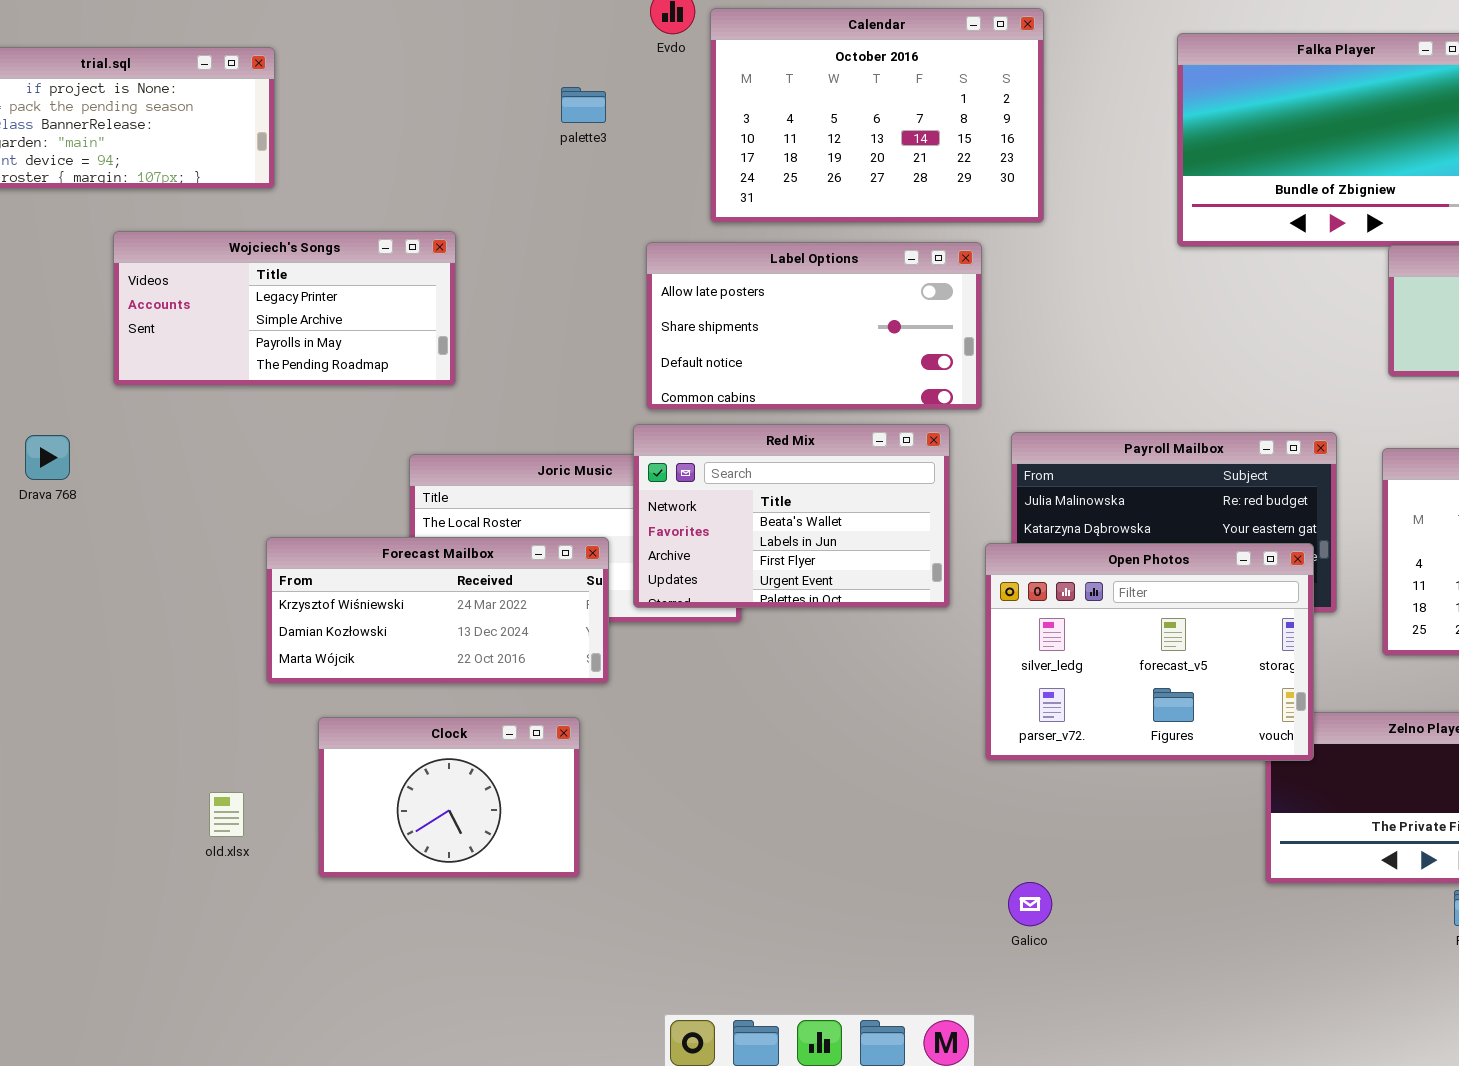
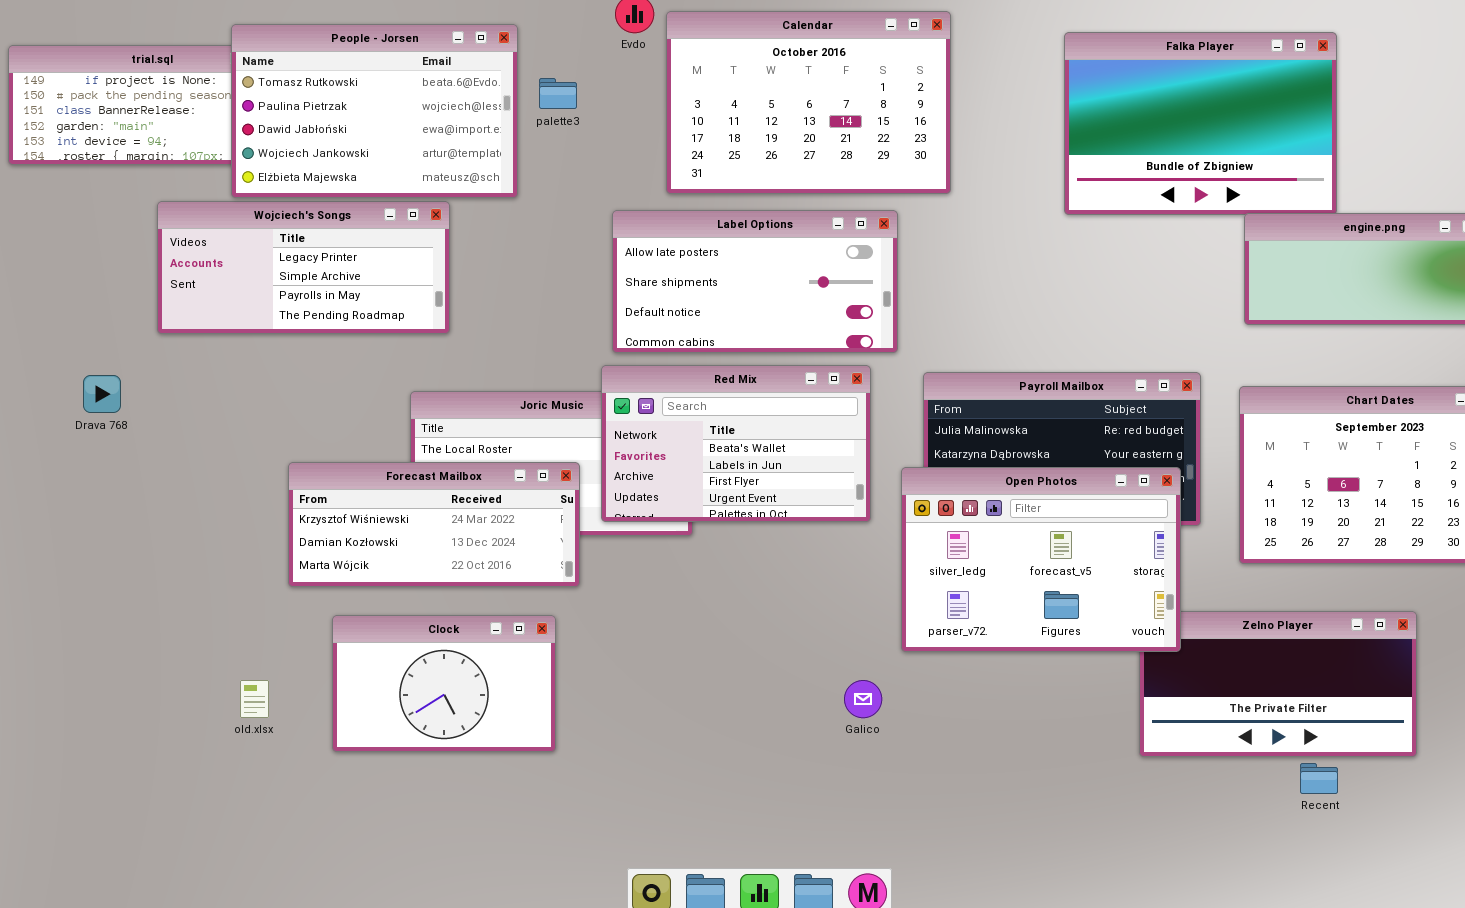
People - Jorsen: none -> [231,24,518,198], opened
Galico: [1008,882,1052,926] -> [844,680,882,718], moved

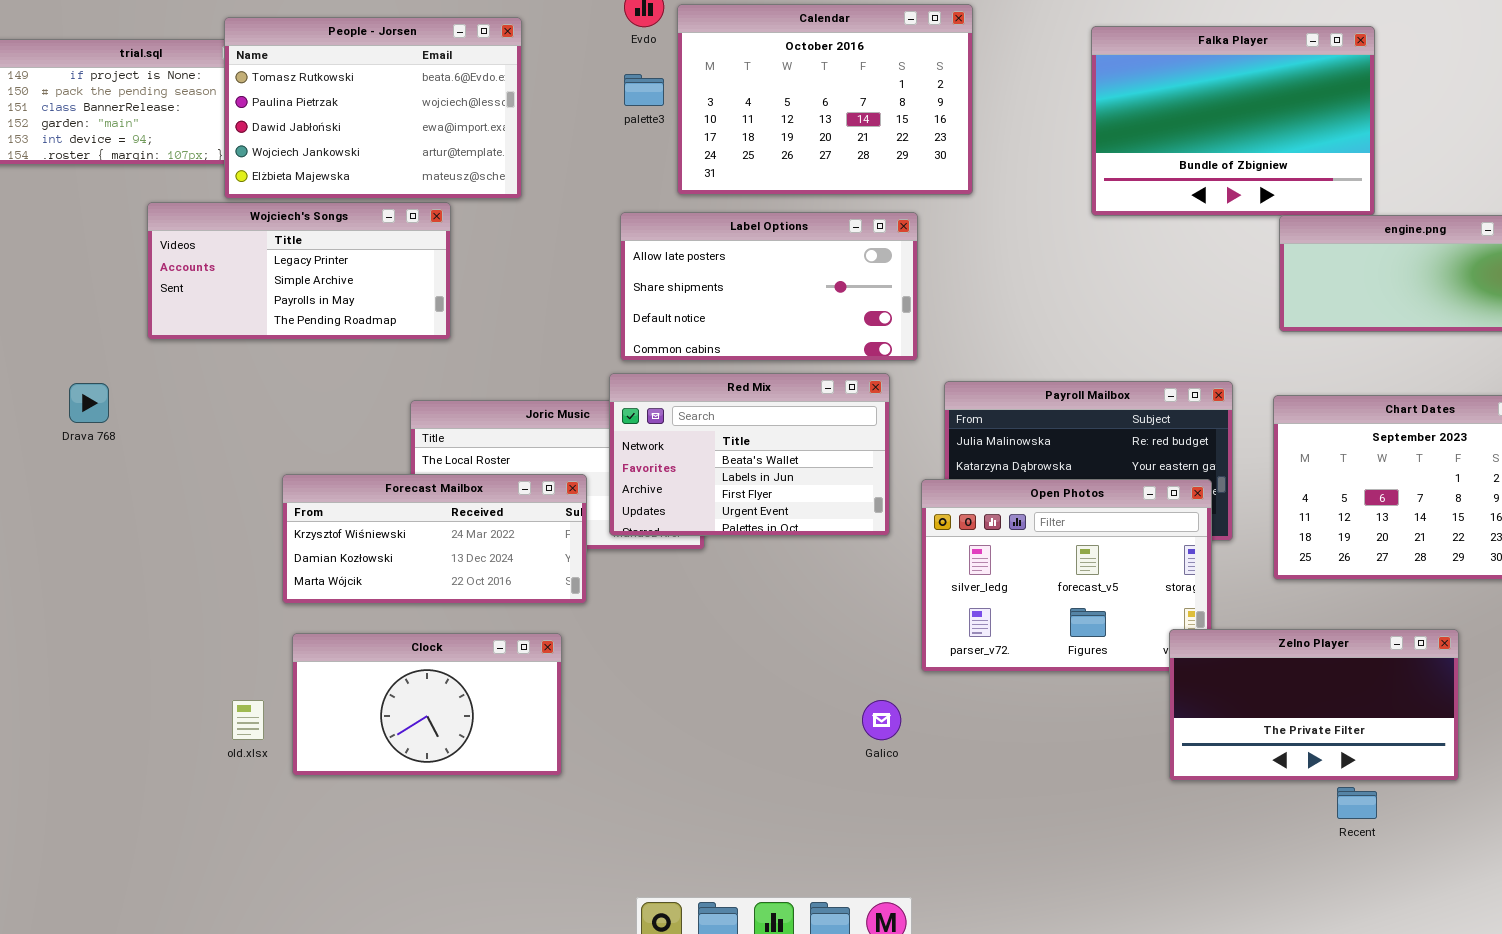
palette3: [539,78,577,109] -> [624,74,664,106], moved
Zelno Player: [1139,611,1417,757] -> [1169,629,1459,781], raised
Clock: [332,615,556,752] -> [292,633,562,776], resized

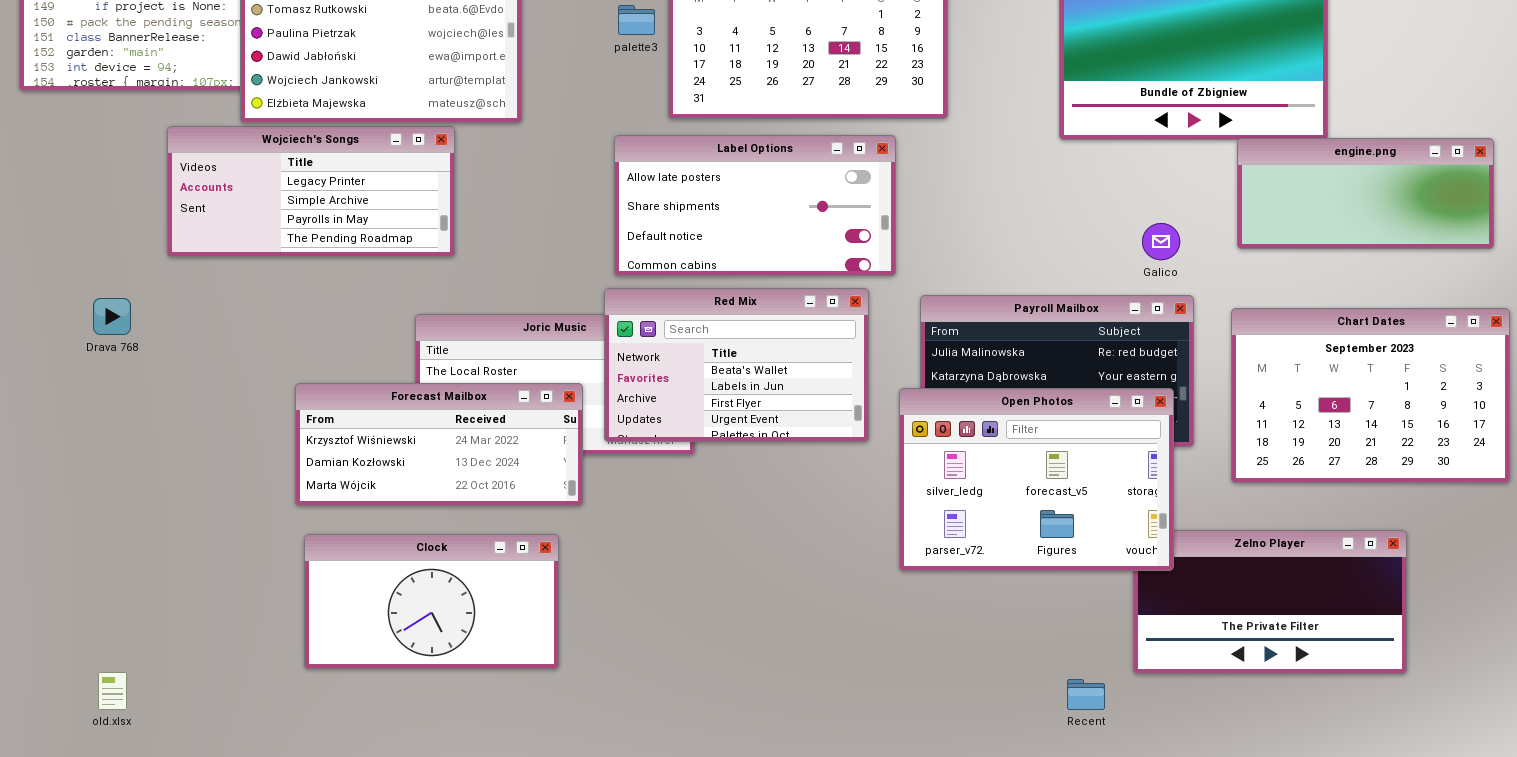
Open Photos: [921,479,1212,672] -> [899,388,1174,571], raised
old.xlsx: [232,700,264,740] -> [98,672,127,710], moved
Galico: [862,700,901,740] -> [1142,223,1180,260], moved
Recent: [1337,787,1377,819] -> [1067,679,1105,710], moved

